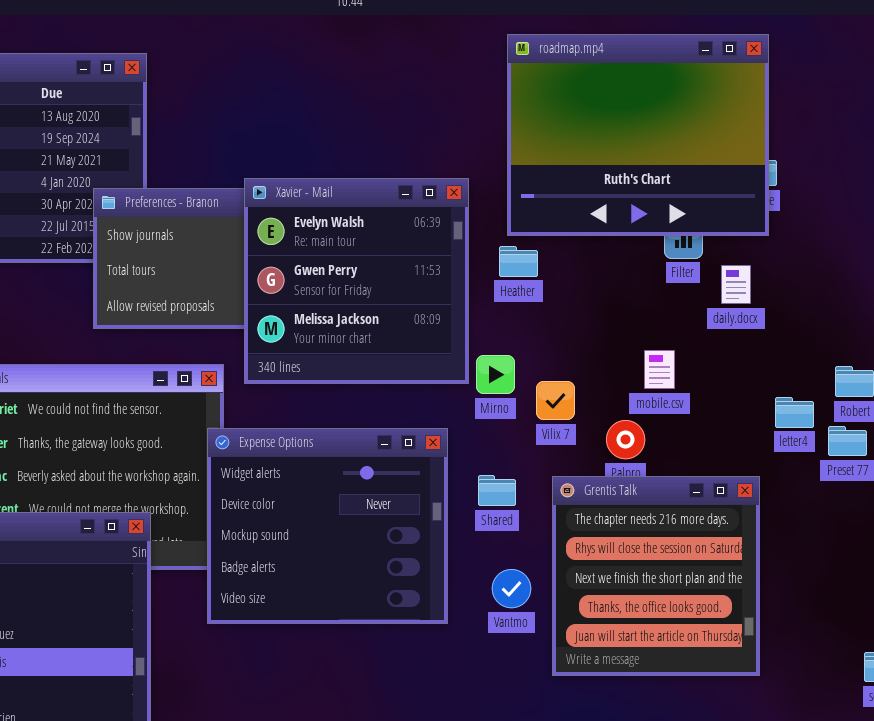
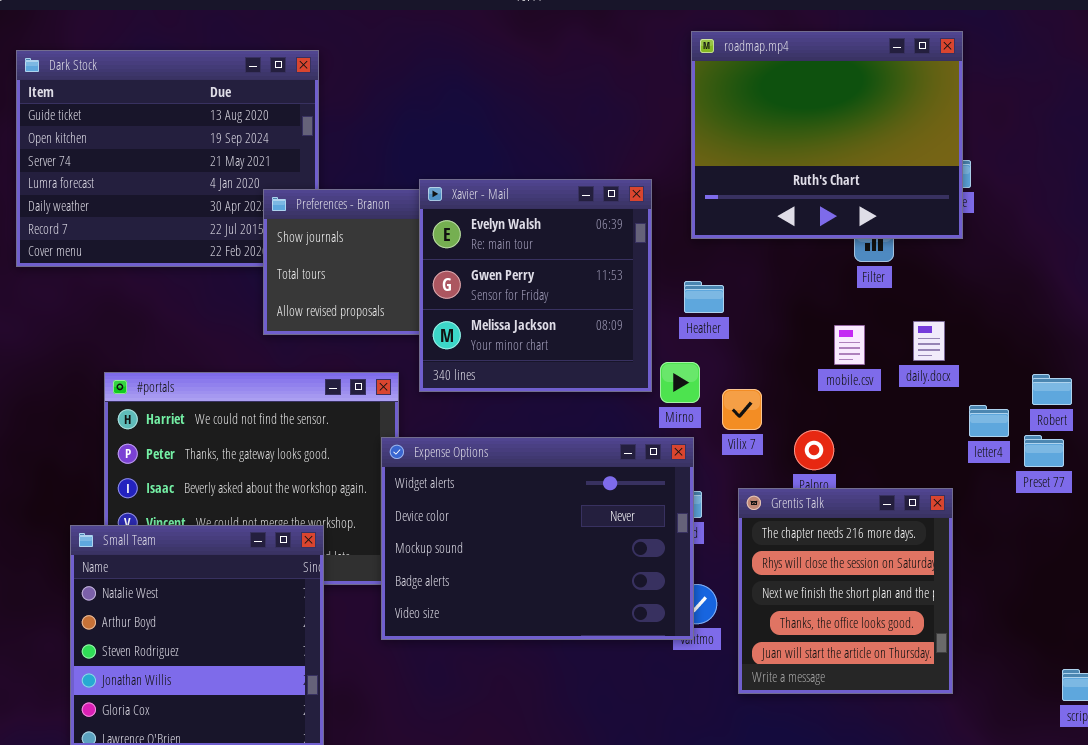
Heather: [499,246,538,277] -> [684,281,724,313], moved
daily.docx: [721,265,751,304] -> [913,321,945,361], moved
mobile.csv: [644,350,675,389] -> [834,325,865,365], moved
Expense Options: [207,428,448,624] -> [381,437,694,640], resized

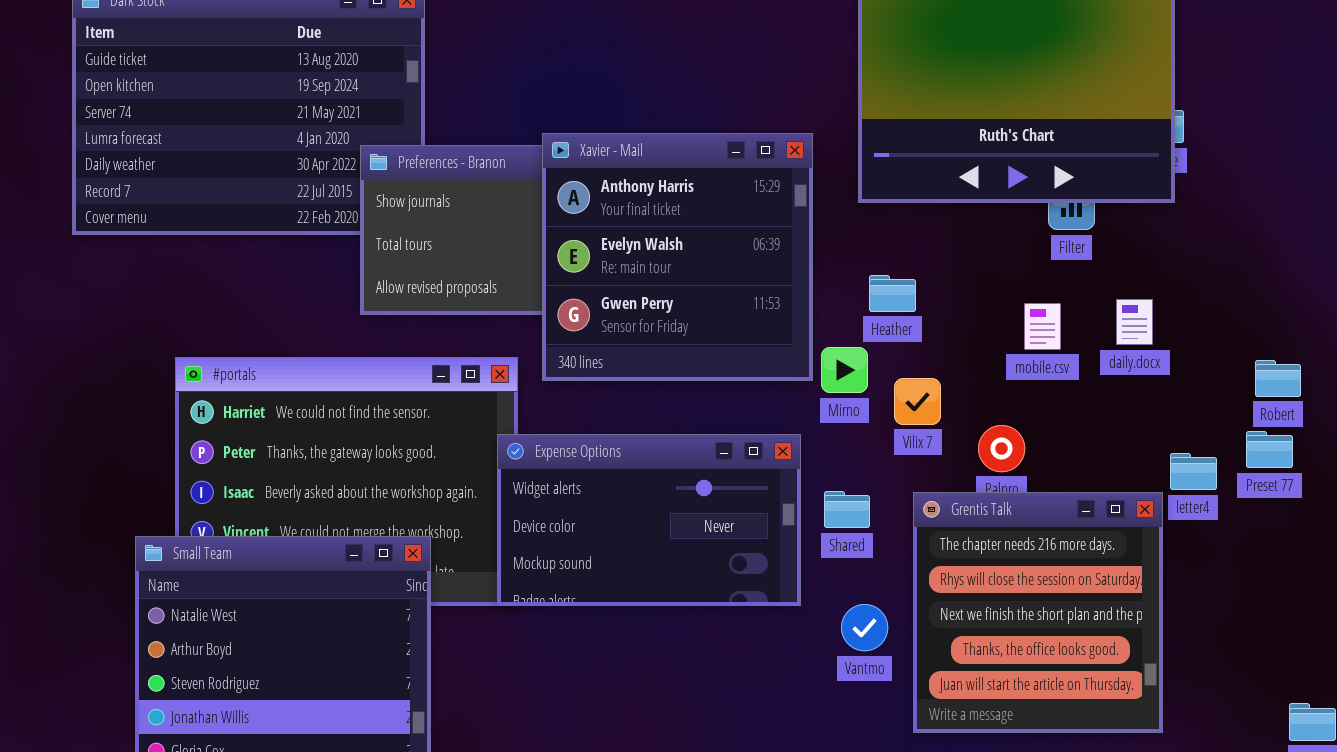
Xavier - Mail: [419,179,652,392] -> [542,133,813,381], scrolled up 1 row
Heather: [684,281,724,313] -> [869,275,916,312], moved
letter4: [969,405,1009,437] -> [1170,453,1217,490], moved
Expense Options: [381,437,694,640] -> [497,434,801,606], resized

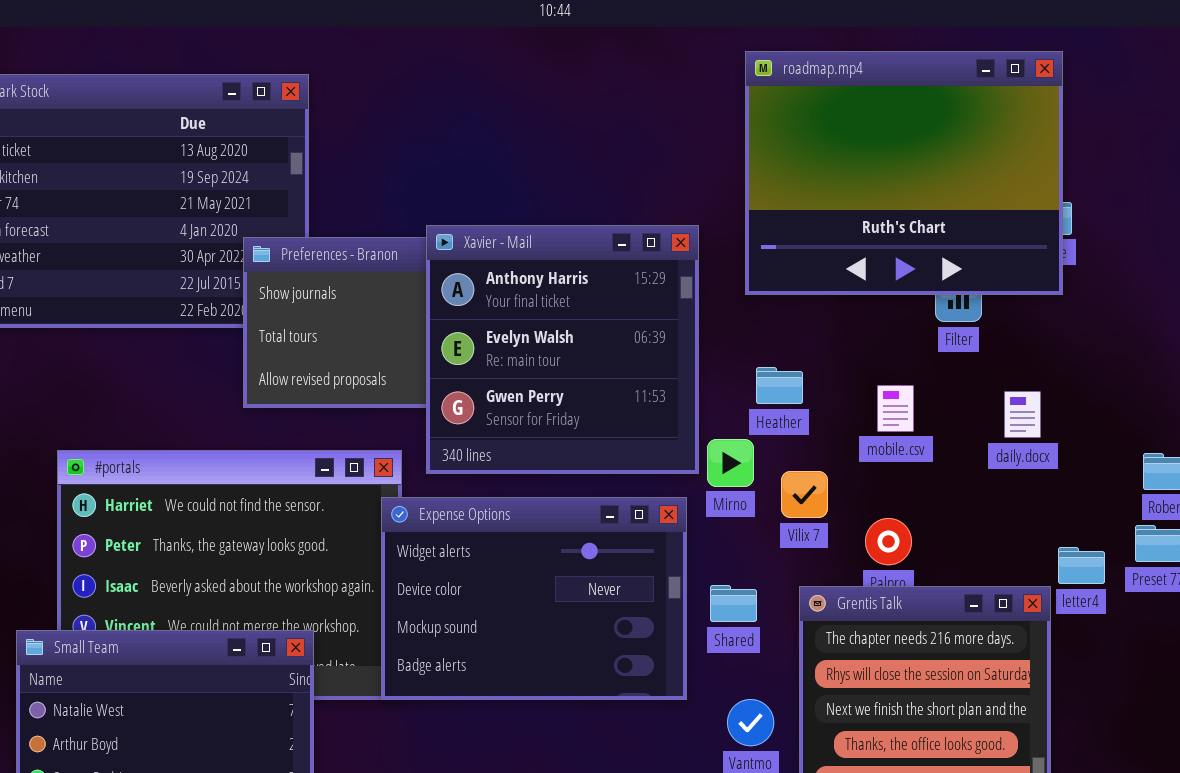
mobile.csv: [1024,303,1061,350] -> [877,385,914,432], moved
Expense Options: [497,434,801,606] -> [381,497,687,700], resized

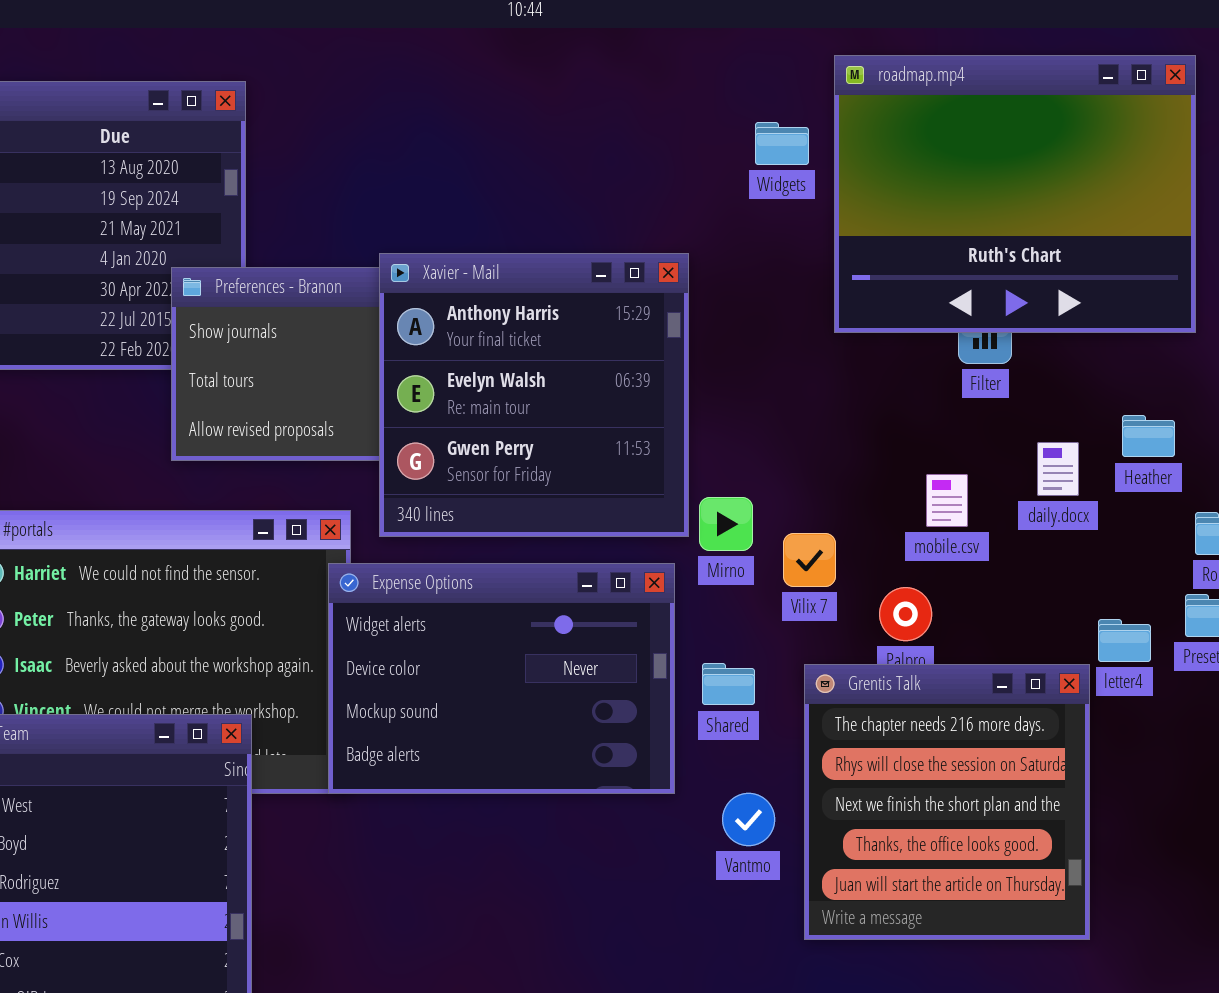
roadmap.mp4: [745,51,1063,295] -> [834,55,1196,333], moved
Heather: [756,367,803,404] -> [1122,415,1175,457], moved
mobile.csv: [877,385,914,432] -> [926,474,968,527], moved

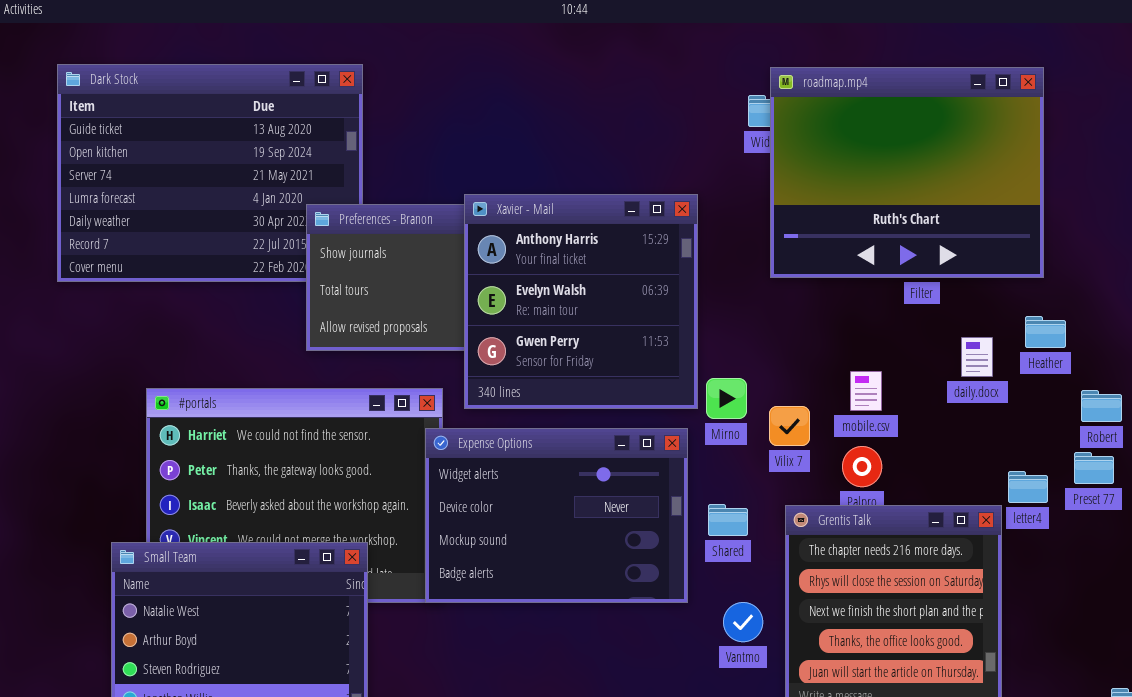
roadmap.mp4: [834,55,1196,333] -> [770,67,1044,278], moved
mobile.csv: [926,474,968,527] -> [850,371,882,411], moved

